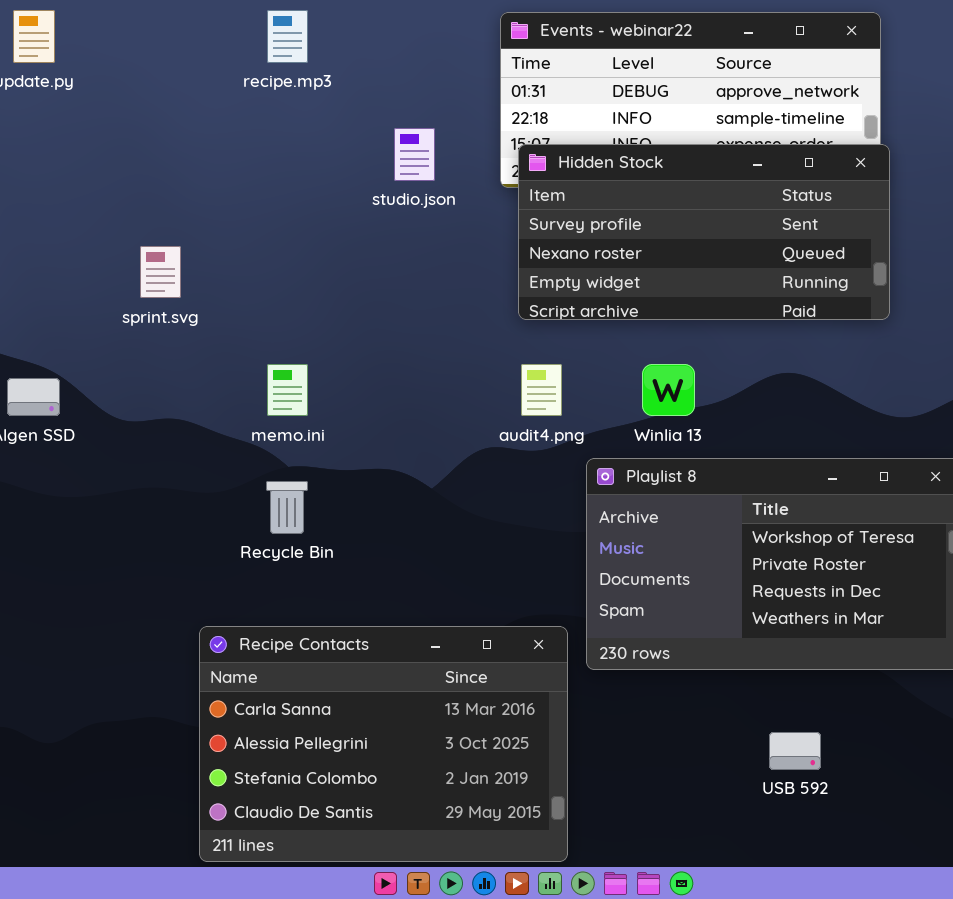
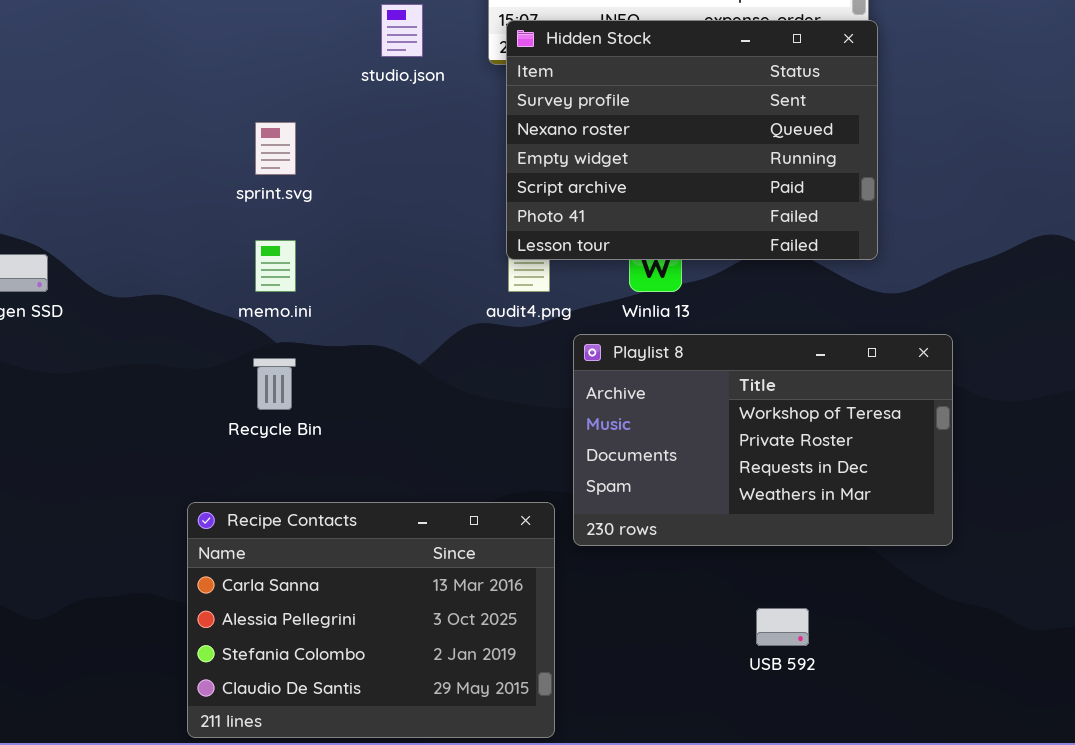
Hidden Stock: [518,144,890,320] -> [506,20,878,260], resized
sprint.svg: [140,246,181,298] -> [255,122,296,175], moved

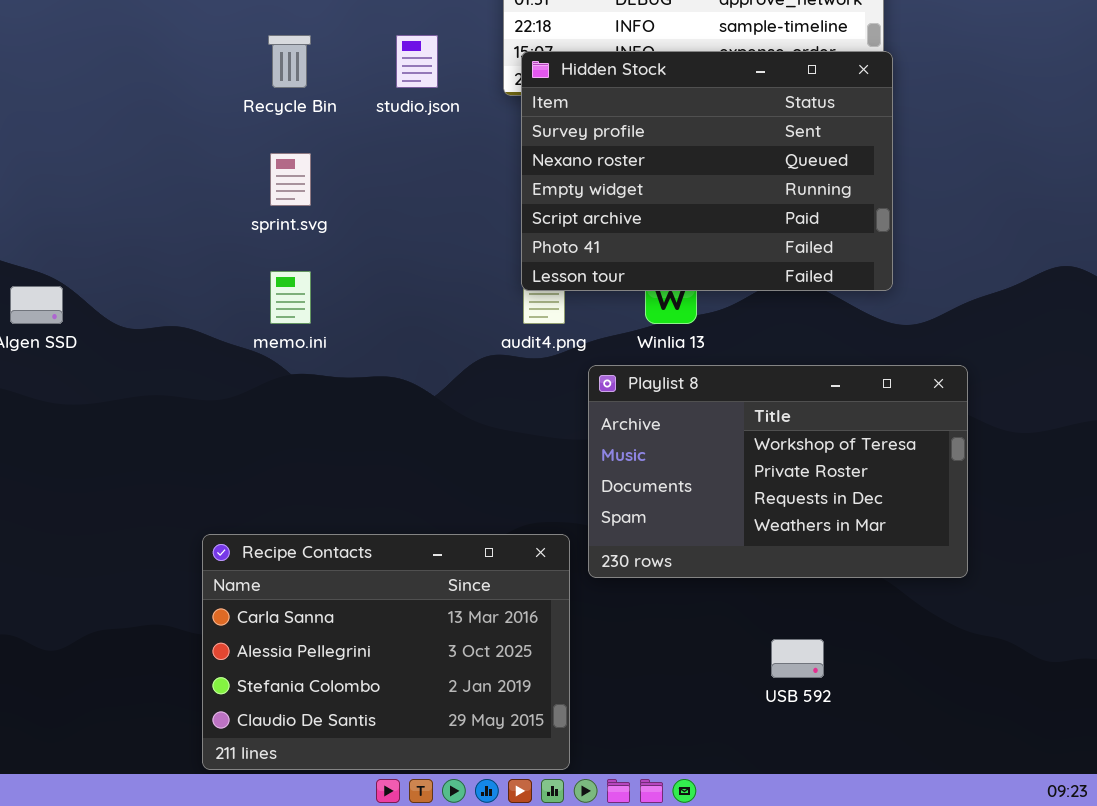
Recycle Bin: [253,358,296,410] -> [268,35,311,88], moved

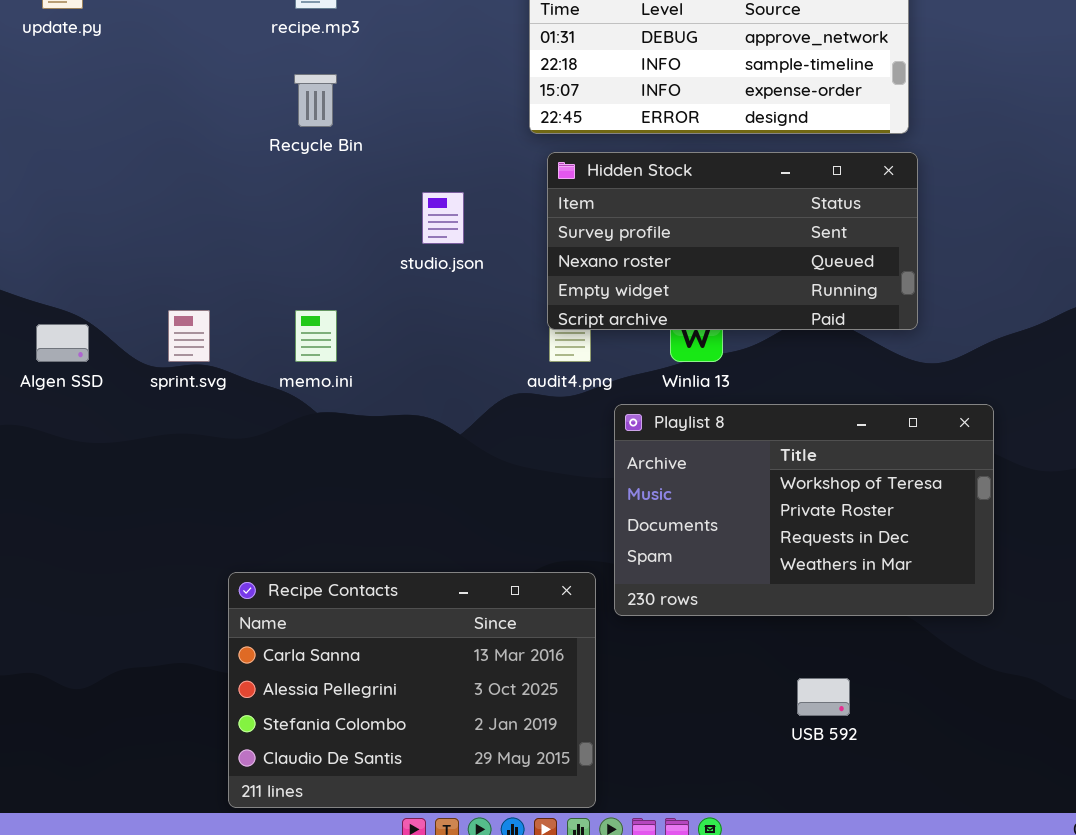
studio.json: [396,35,438,88] -> [422,192,464,244], moved
Hidden Stock: [521,51,893,291] -> [547,152,918,330], resized
sprint.svg: [270,153,311,206] -> [168,310,210,362], moved

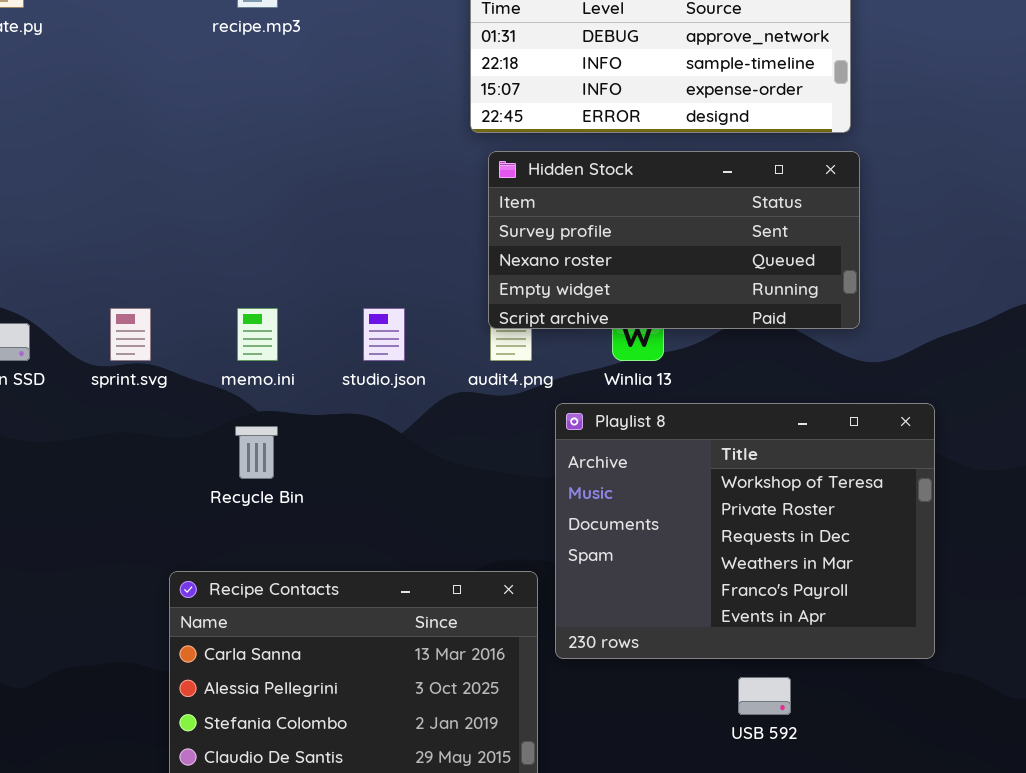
Recycle Bin: [294,74,337,127] -> [235,426,278,479], moved
studio.json: [422,192,464,244] -> [363,308,405,361], moved
Playlist 8: [614,404,994,616] -> [555,403,935,659], resized

